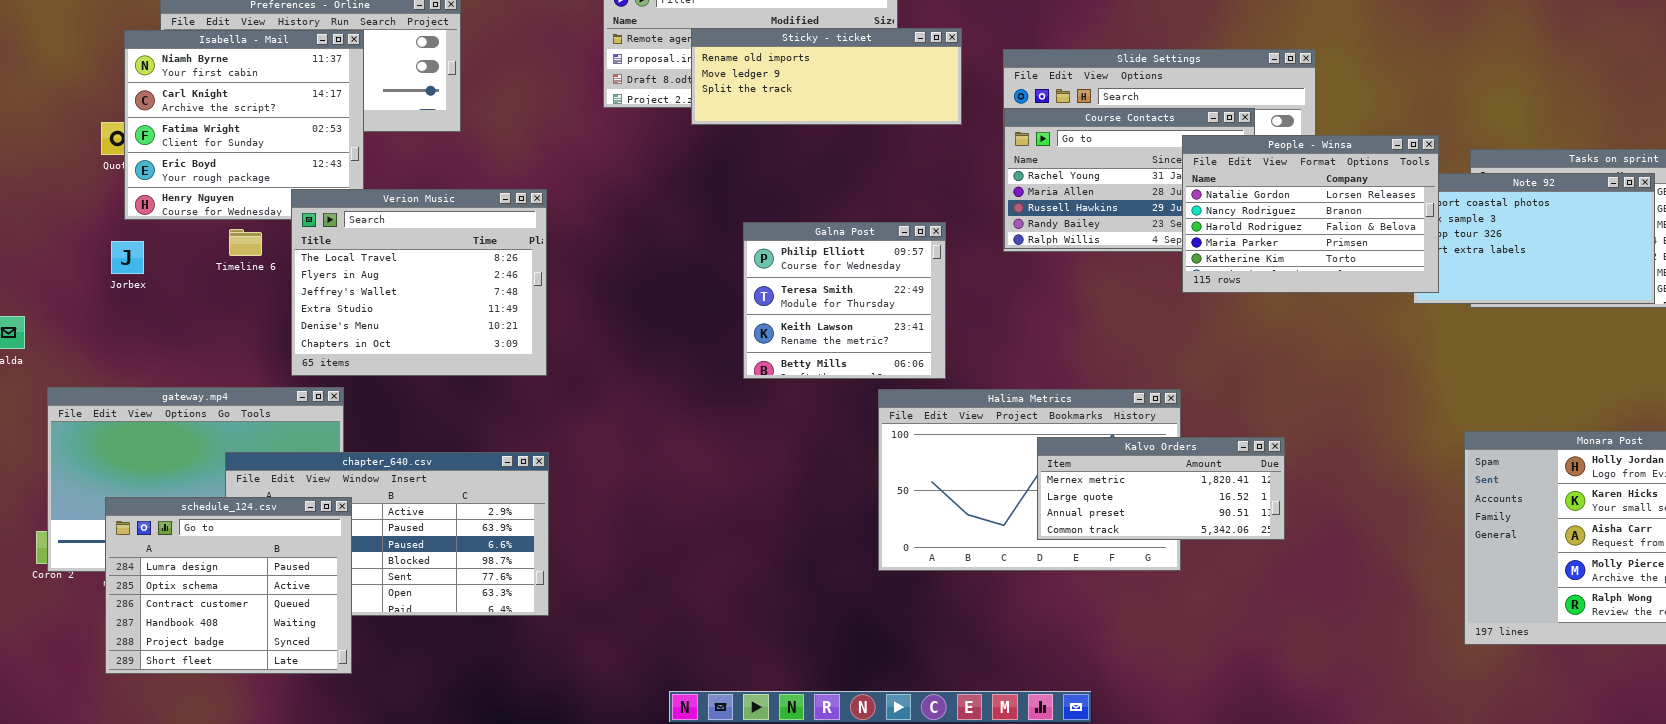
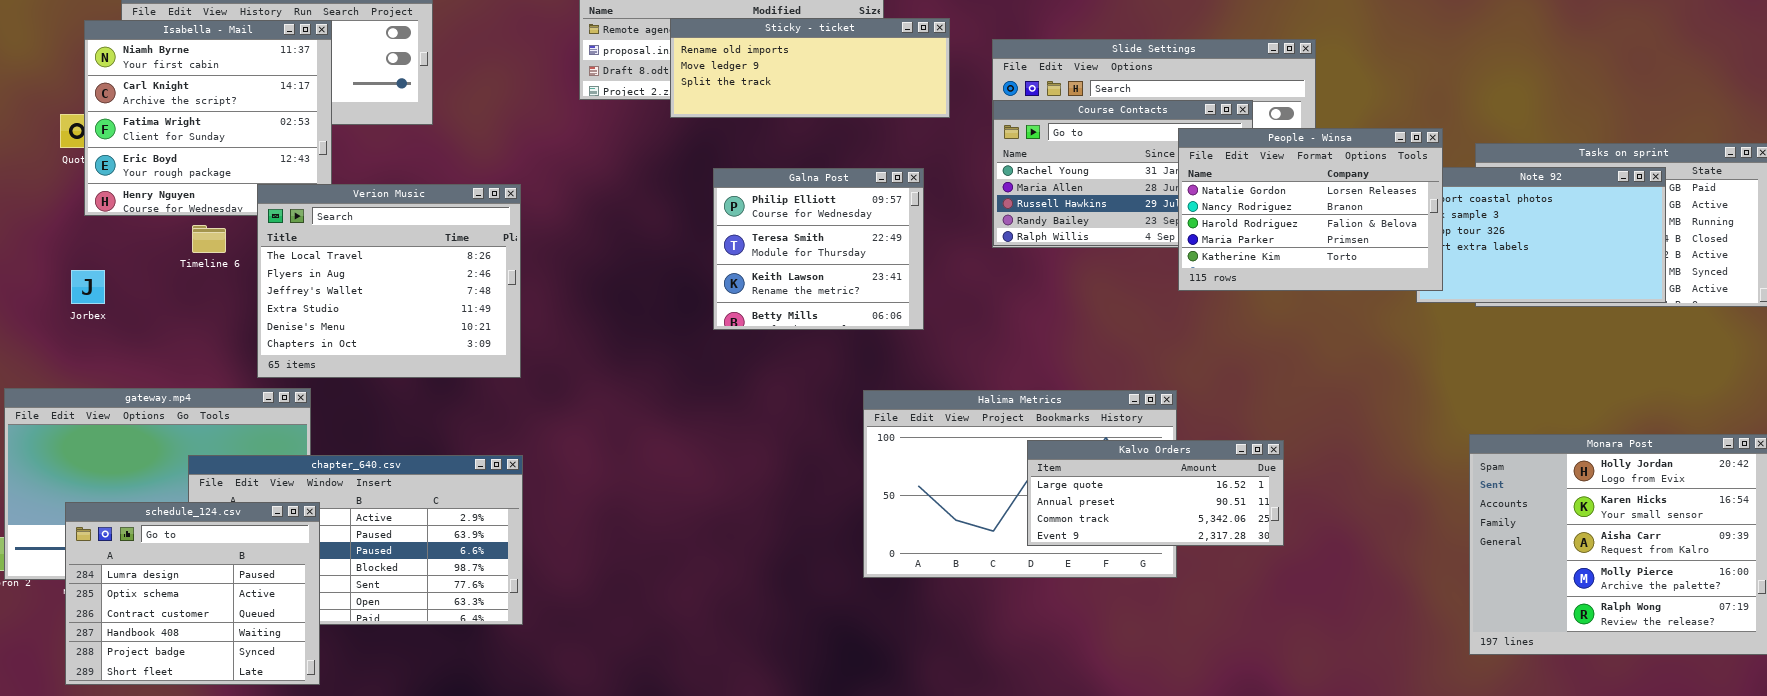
Galna Post: [743,222,946,379] -> [713,168,924,330], moved
Jorbex: [111,241,144,274] -> [71,270,105,304], moved
Kalvo Orders: [1037,437,1285,540] -> [1027,440,1284,546], scrolled down 1 row

